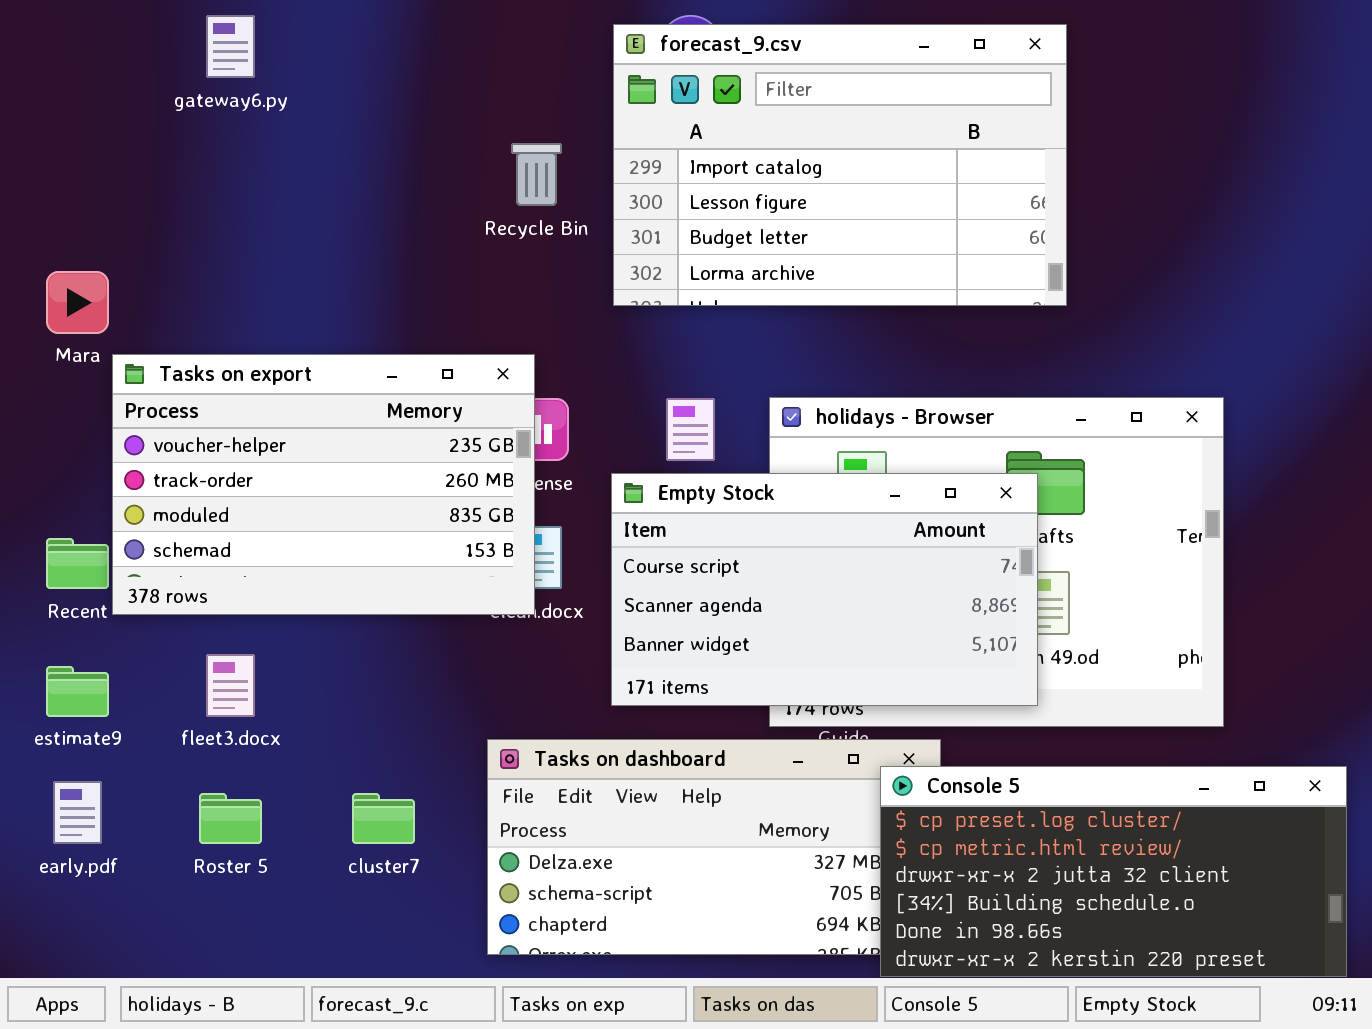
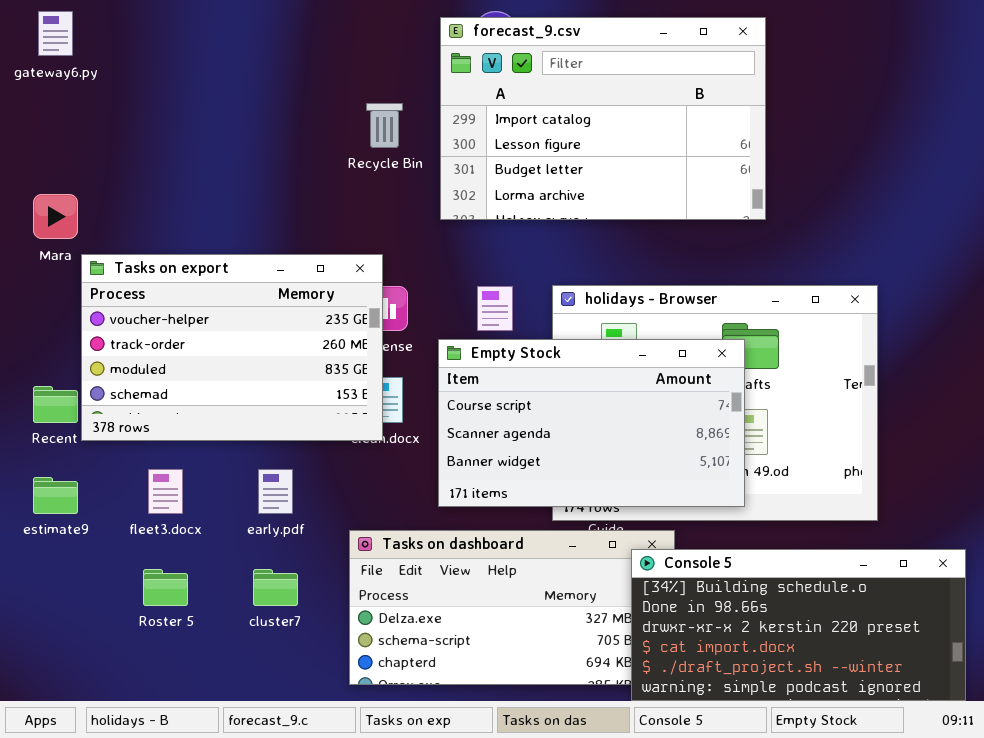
gateway6.py: [206,15,255,78] -> [38,11,73,56], moved
Console 5: [880,766,1347,977] -> [631,549,966,701], scrolled down 3 rows
early.pdf: [53,781,102,844] -> [258,469,293,514], moved

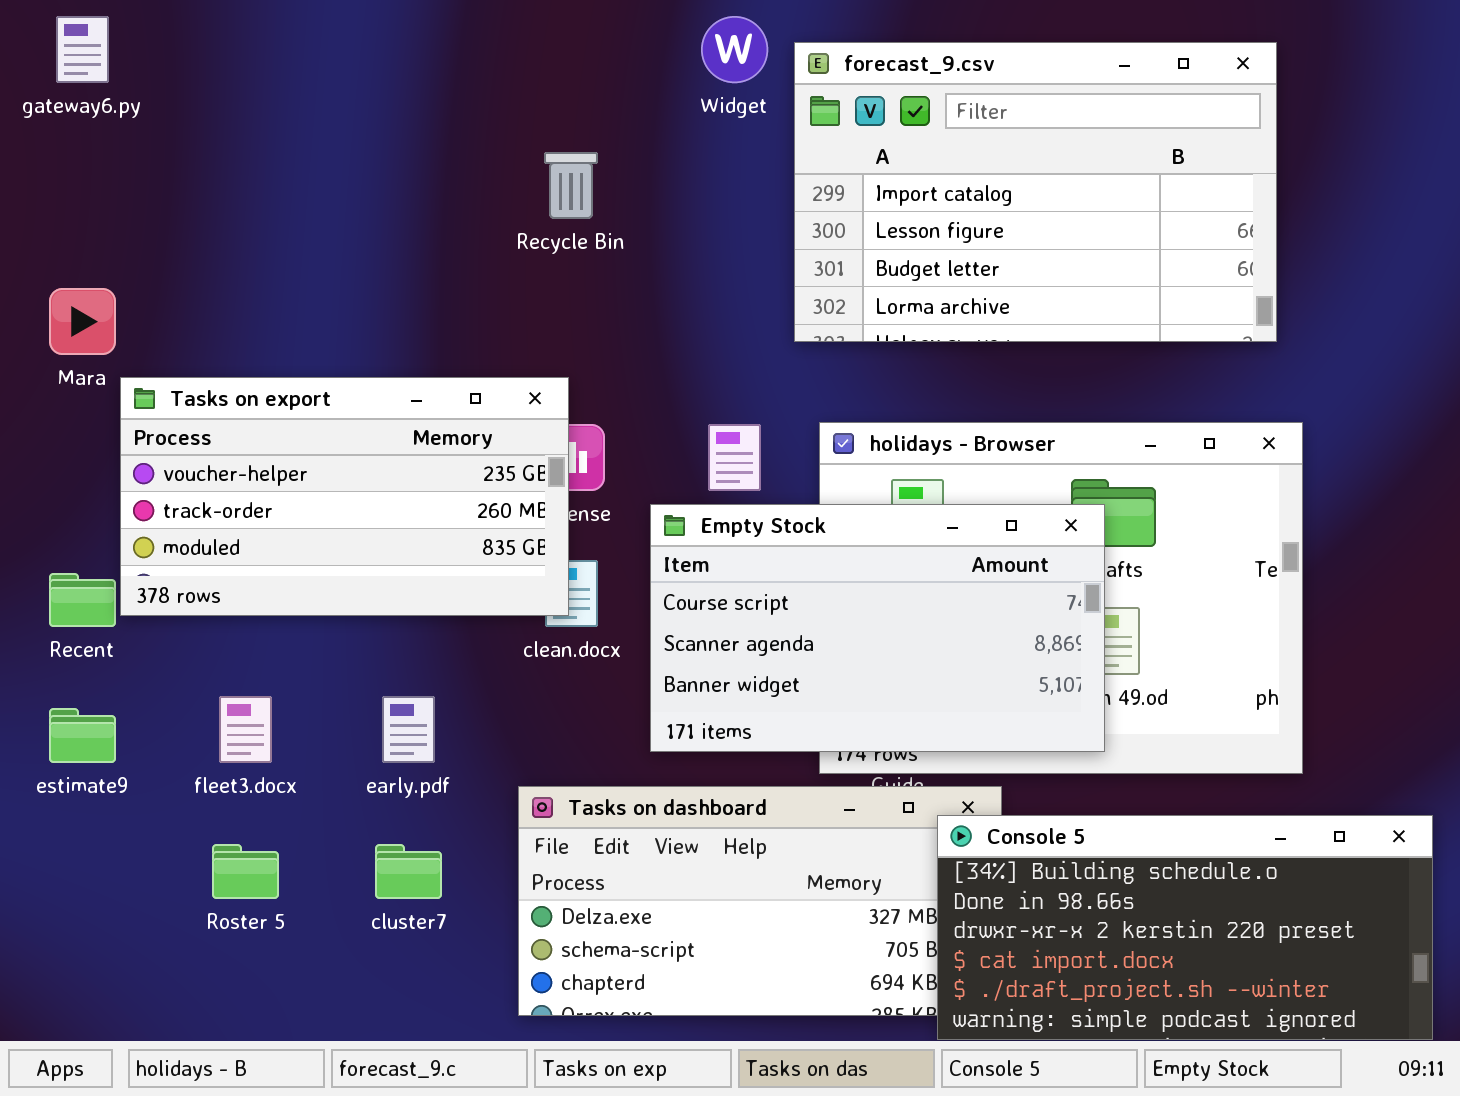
forecast_9.csv: [440,17,766,220] -> [794,42,1277,342], moved
Tasks on export: [81,254,383,441] -> [120,377,569,616], resized

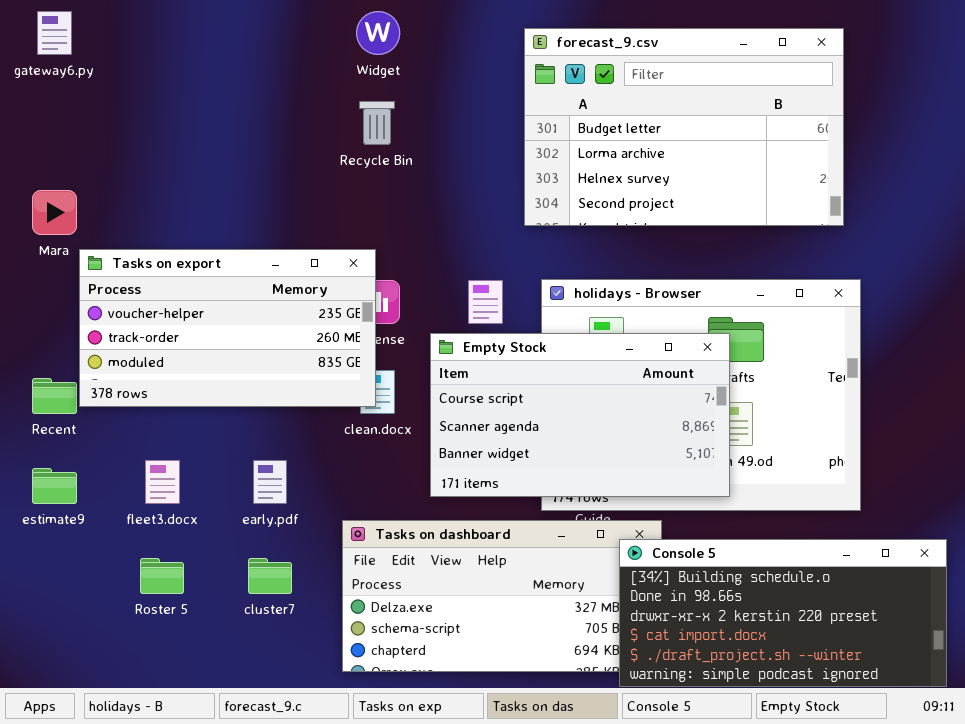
Widget: [701,16,768,83] -> [356,11,400,55], moved
forecast_9.csv: [794,42,1277,342] -> [524,28,844,226], scrolled down 2 rows

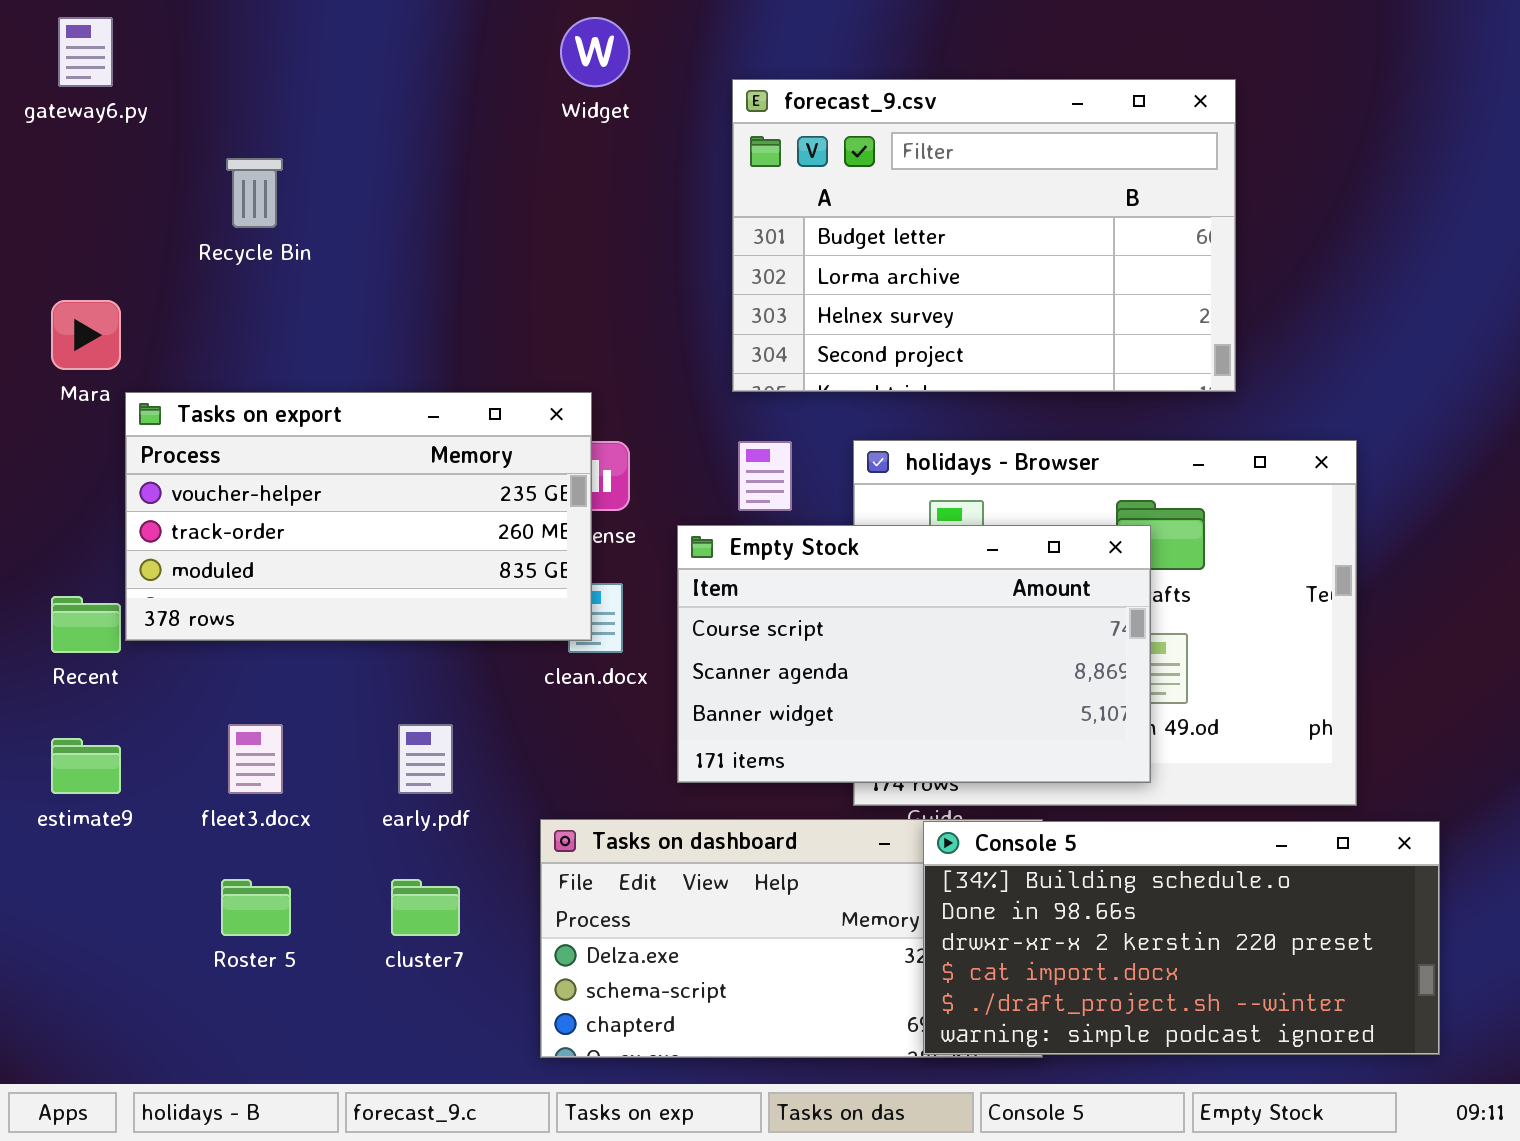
forecast_9.csv: [524,28,844,226] -> [732,79,1236,392], moved
Recycle Bin: [359,101,395,145] -> [226,158,283,228], moved
Console 5: [619,539,947,687] -> [923,821,1440,1055], moved

